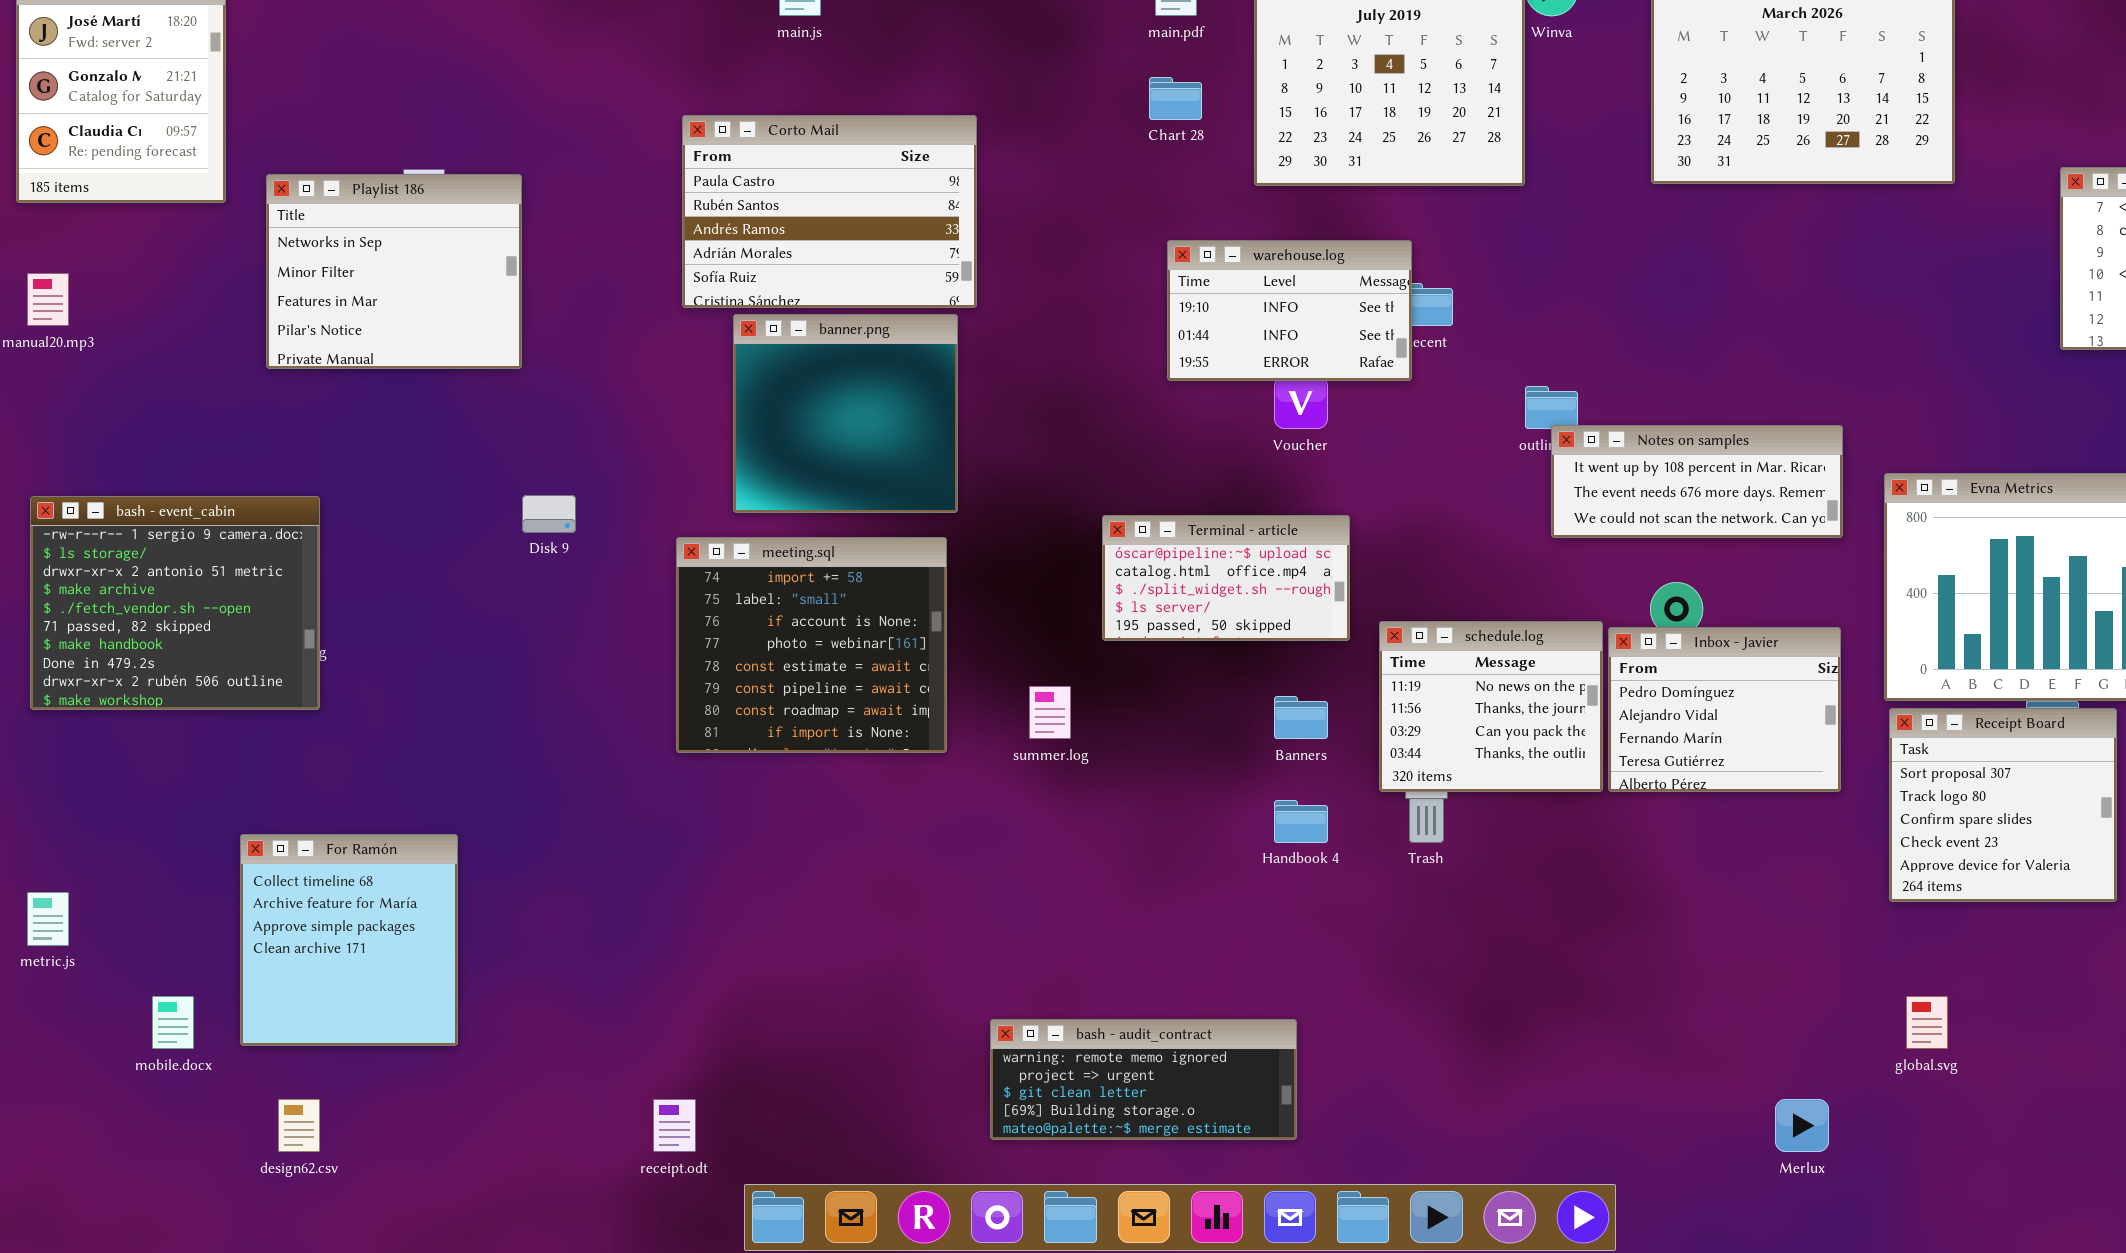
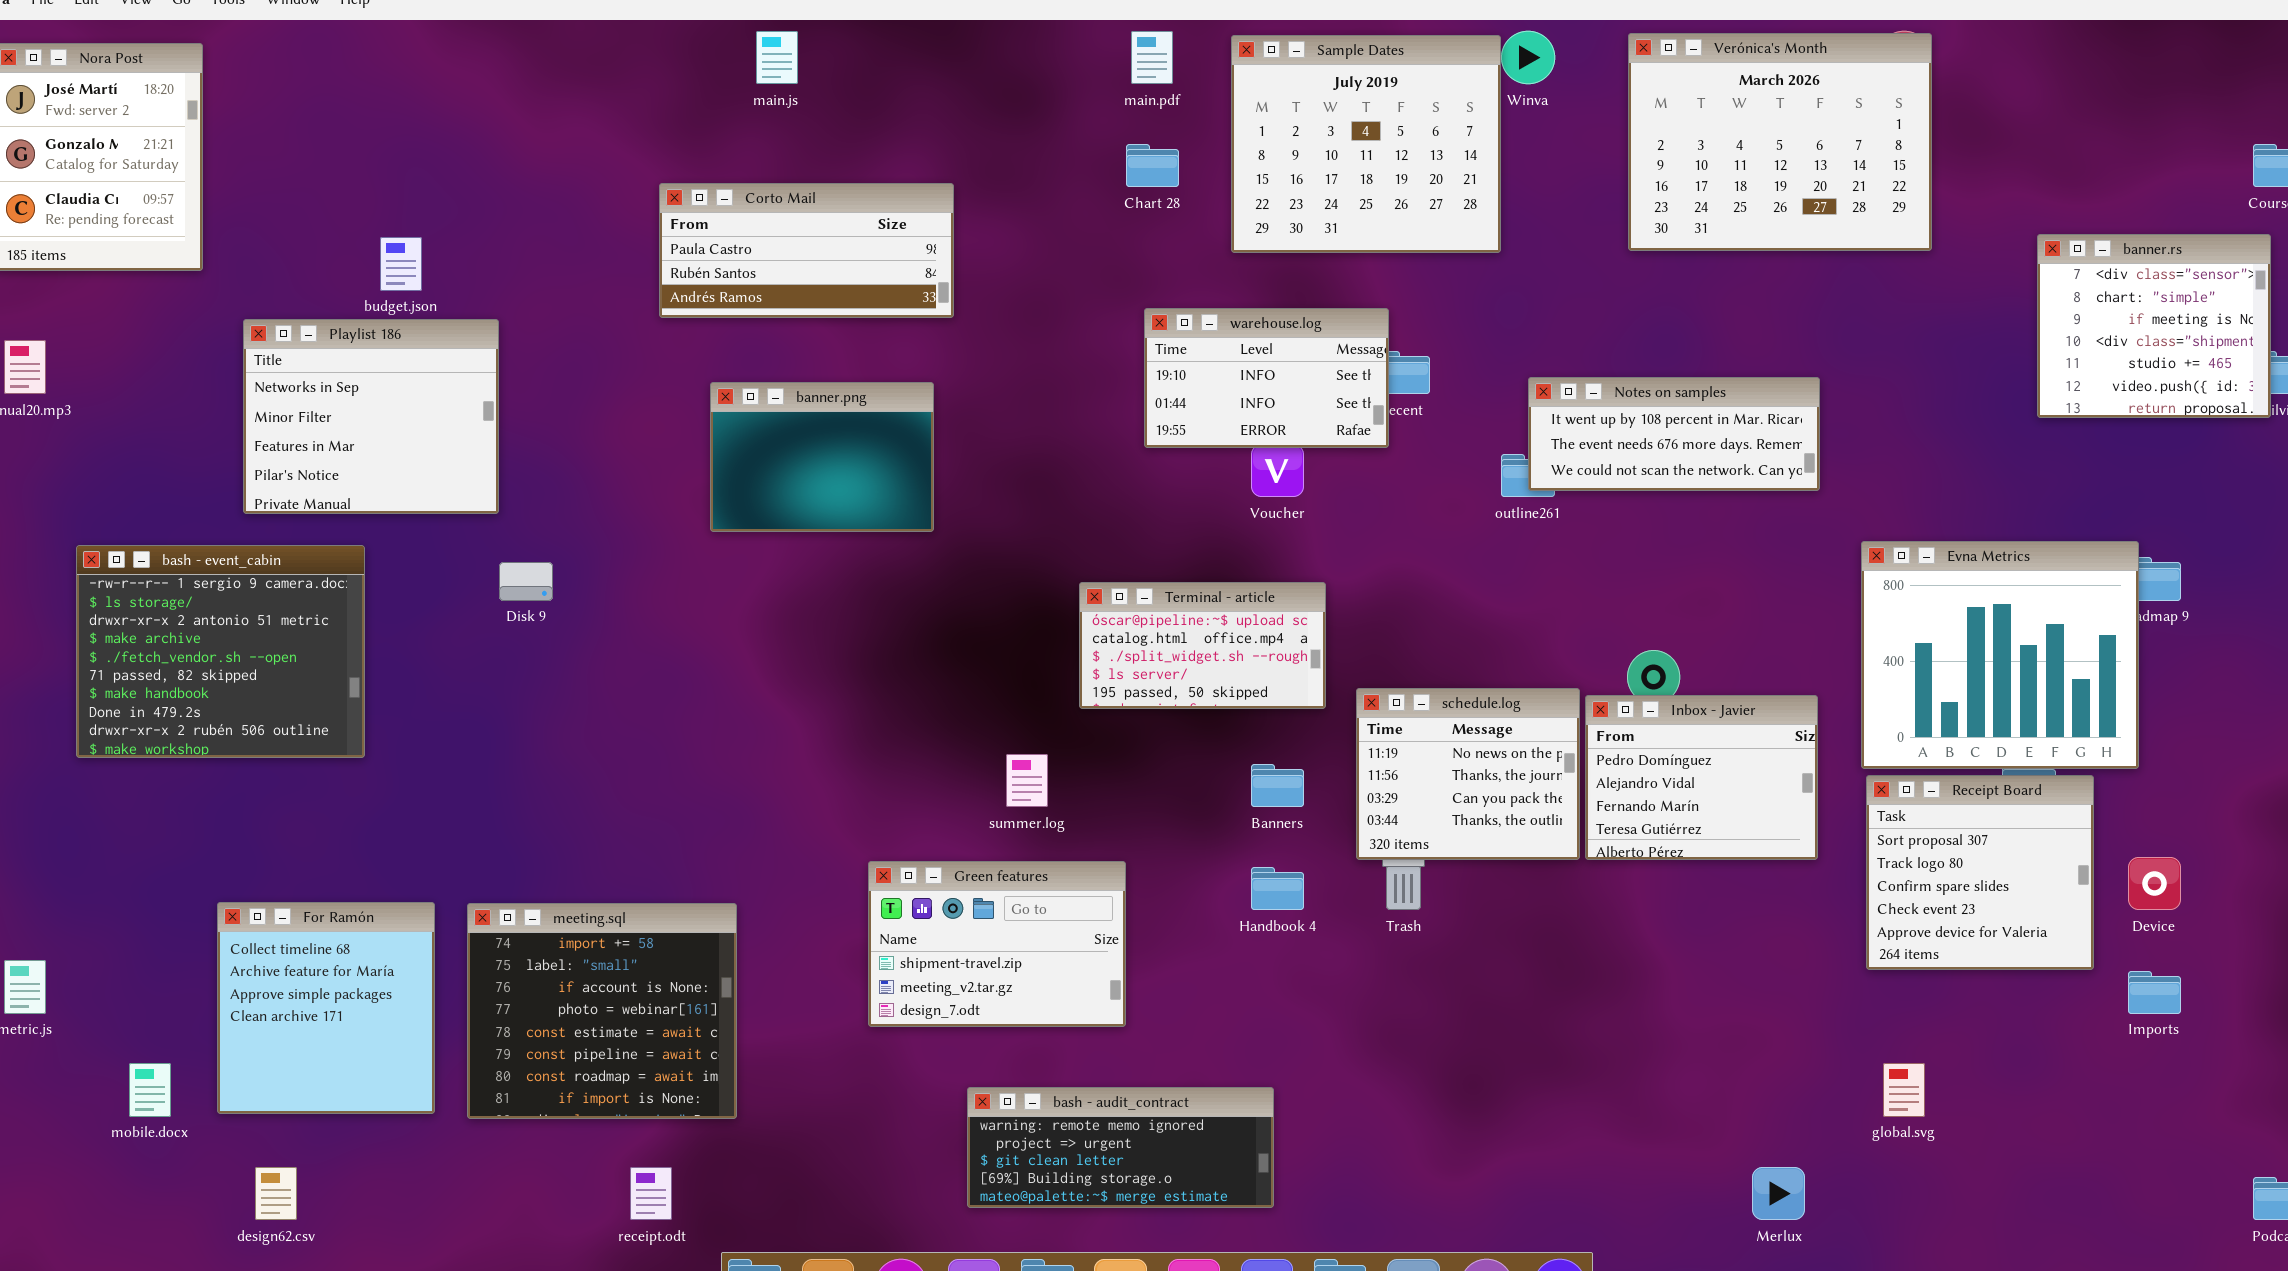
Corto Mail: [682,115,977,308] -> [659,183,954,318], resized
Playlist 186: [266,174,522,369] -> [243,319,499,514], moved
banner.png: [733,314,958,513] -> [710,382,934,532], resized
Notes on samples: [1551,425,1843,538] -> [1528,377,1820,491], moved
bash - event_cabin: [30,496,320,710] -> [76,545,365,758], moved
meeting.sql: [676,537,947,753] -> [467,903,737,1119], moved
Green features: none -> [868,861,1126,1027], opened

